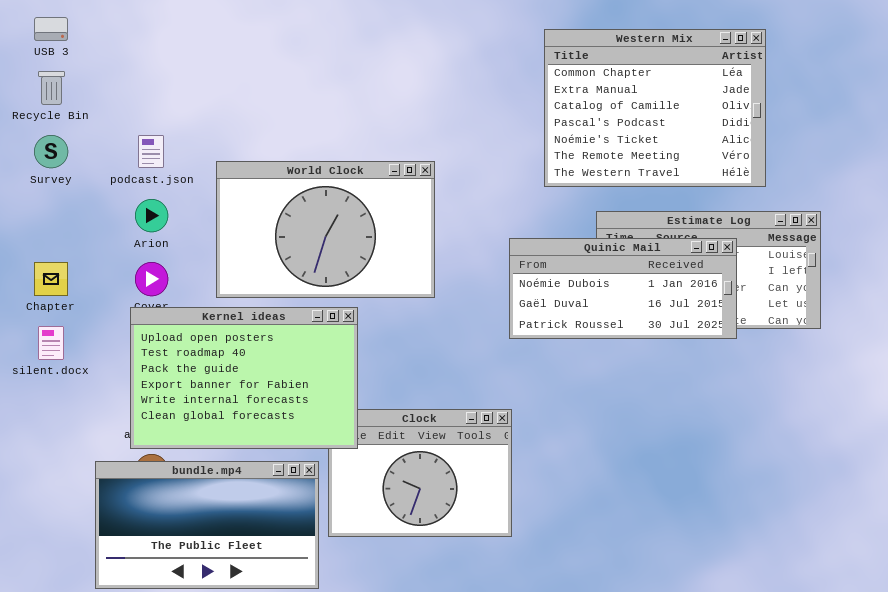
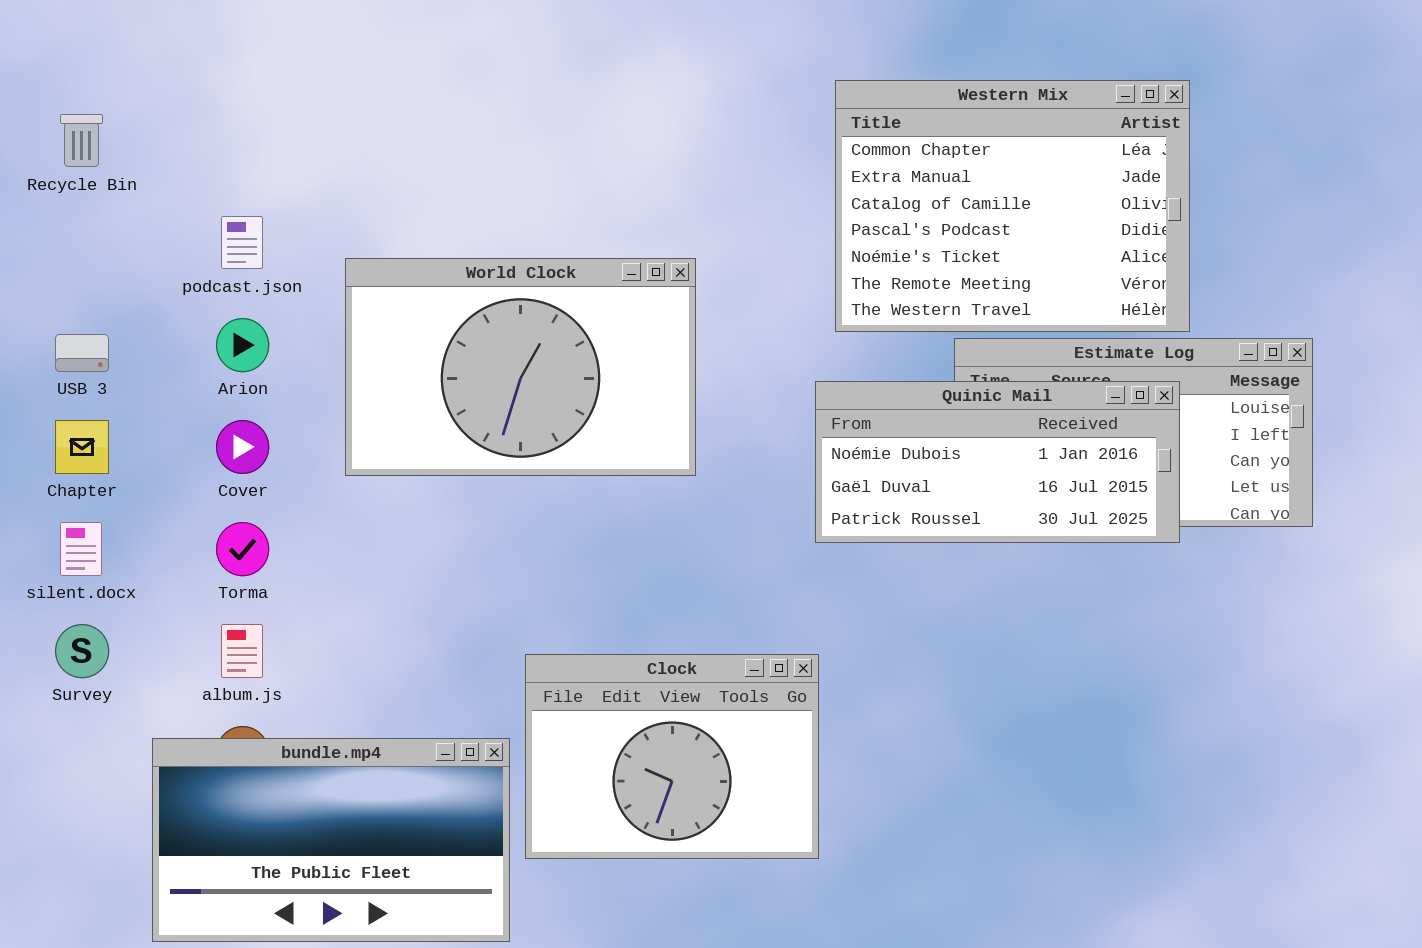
USB 3: [34,17,68,41] -> [55,334,109,372], moved
Western Mix: [544,29,766,187] -> [835,80,1190,332], moved
Survey: [34,135,68,168] -> [55,624,109,678], moved
Kernel ideas: [130,307,358,449] -> none, closed

